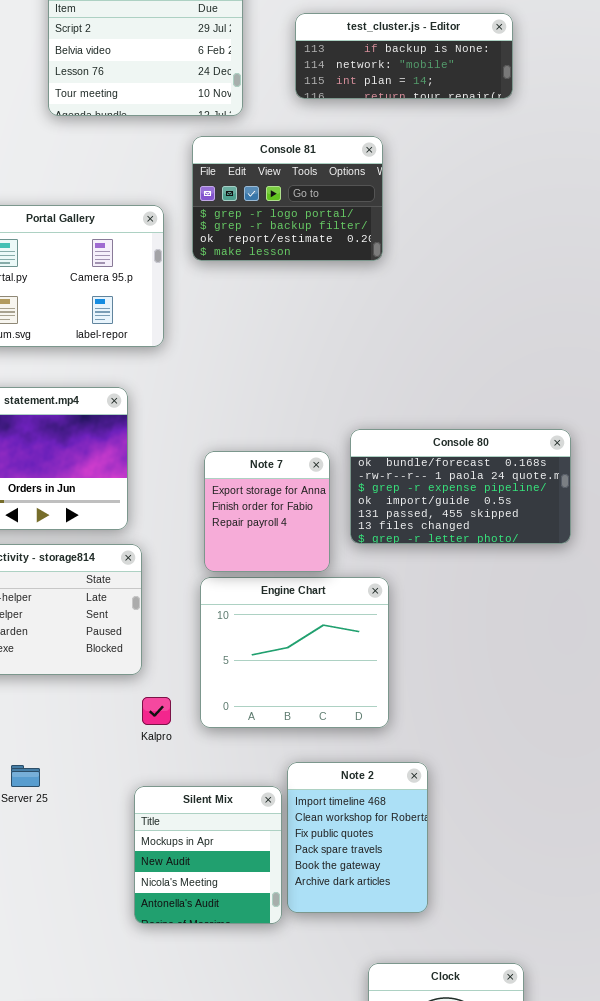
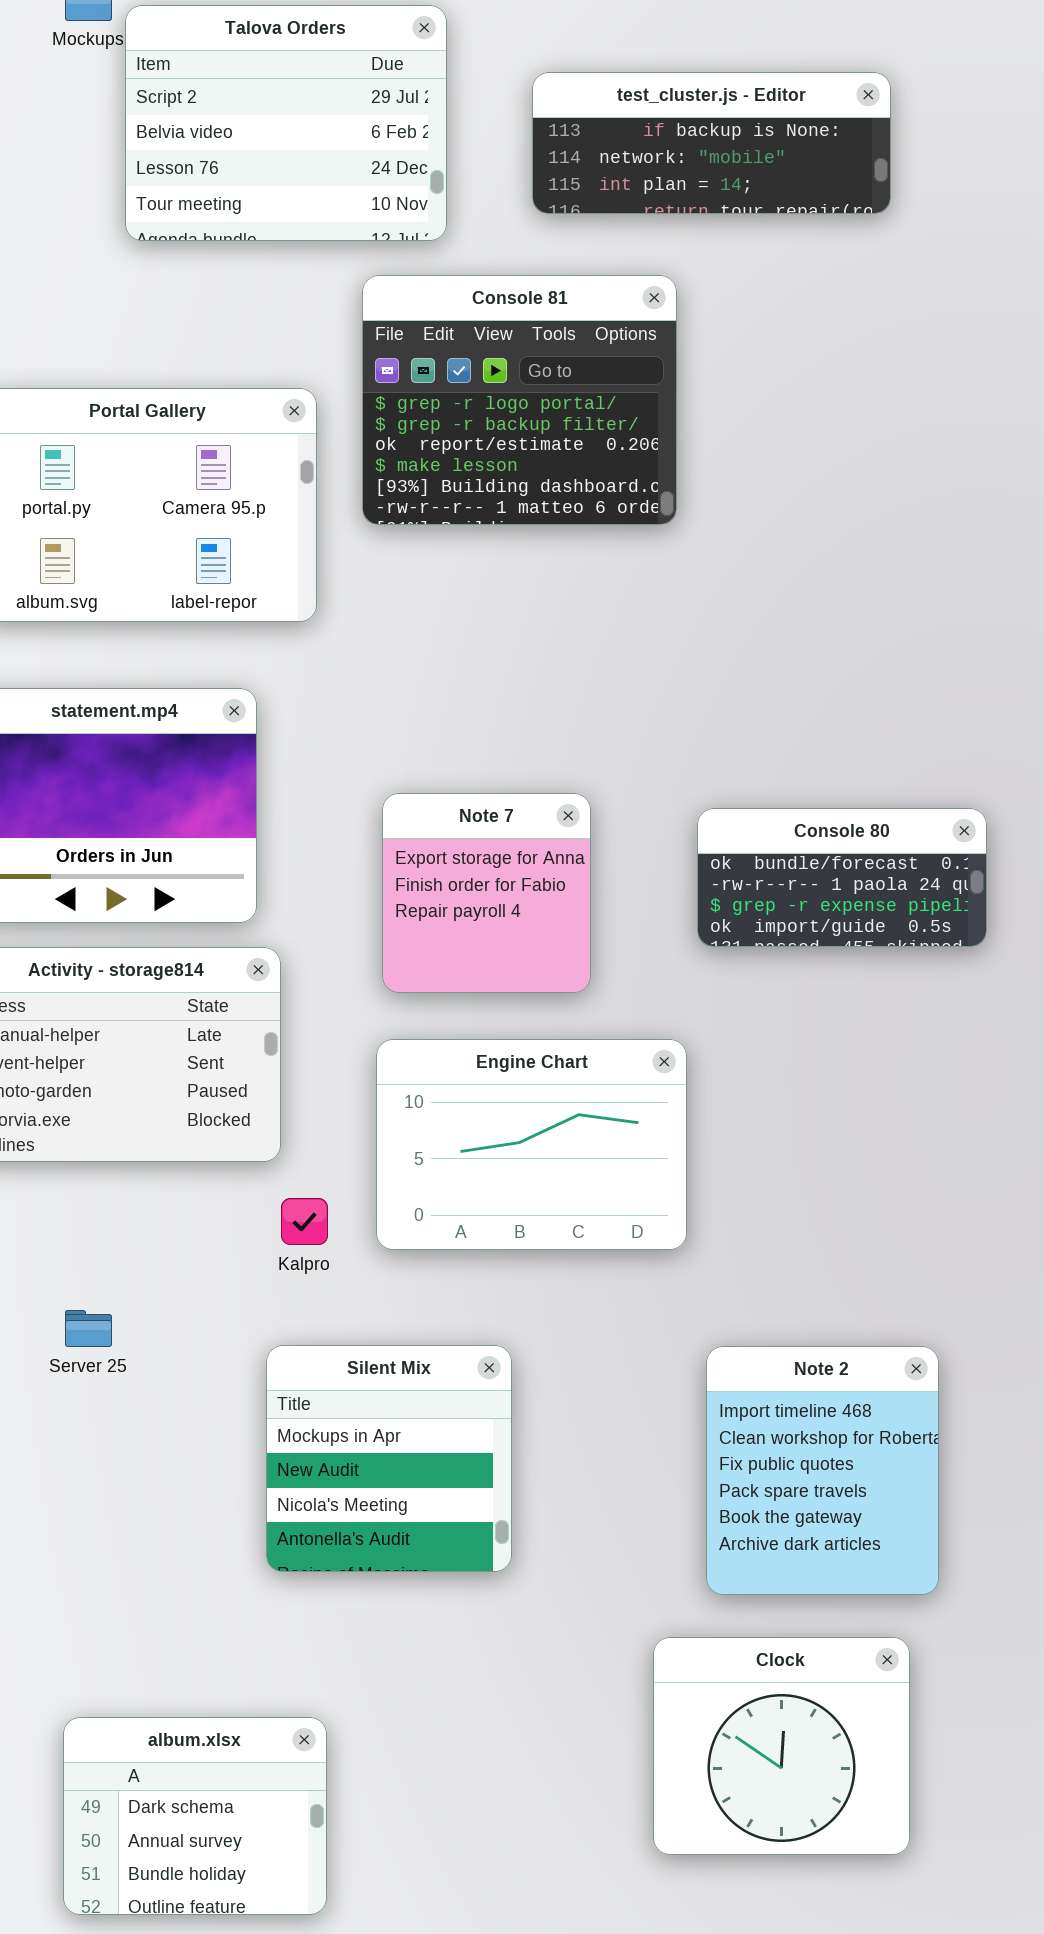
Console 81: [192,136,383,261] -> [362,275,677,525], resized
Console 80: [350,429,571,544] -> [697,808,987,947], resized
Engine Chart: [200,577,389,728] -> [376,1039,687,1250], resized
Note 2: [287,762,428,913] -> [706,1346,939,1595], moved

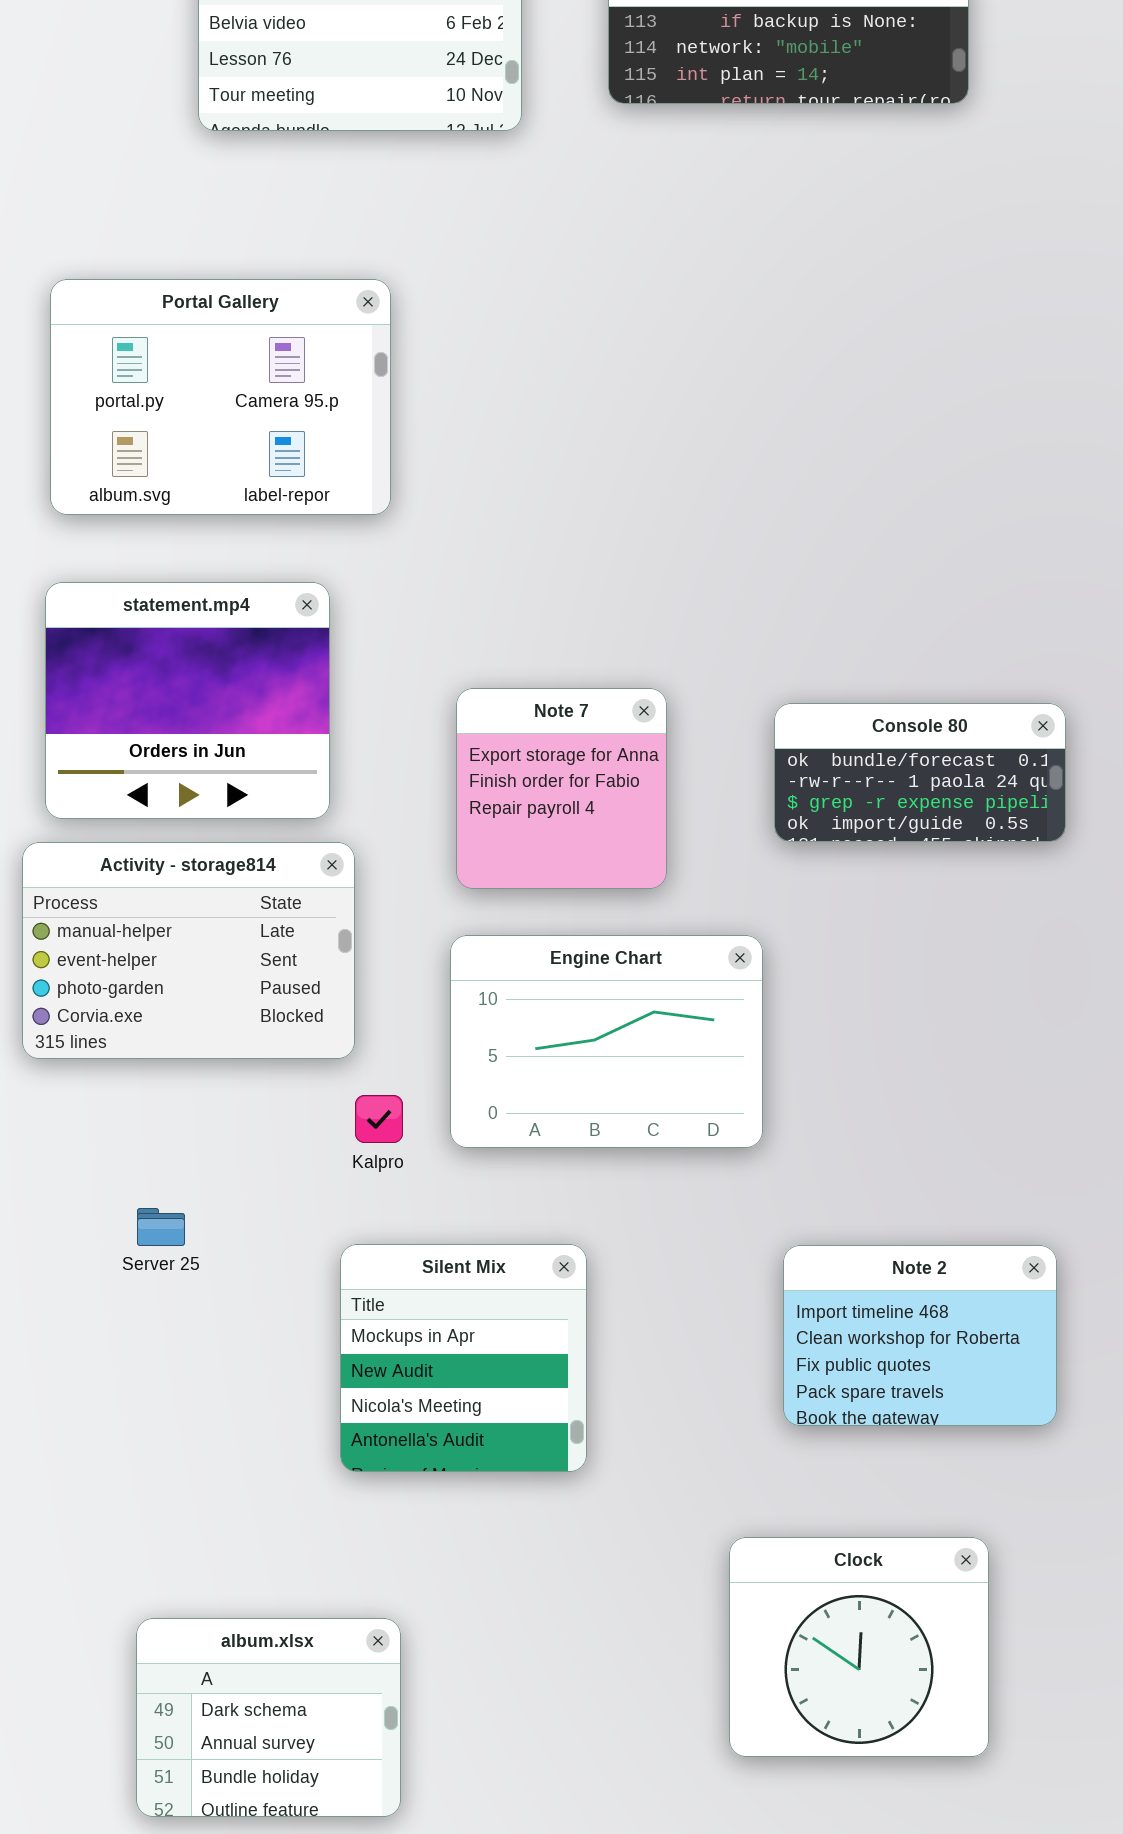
Console 81: [362,275,677,525] -> none, closed
Note 2: [706,1346,939,1595] -> [783,1245,1057,1426], resized

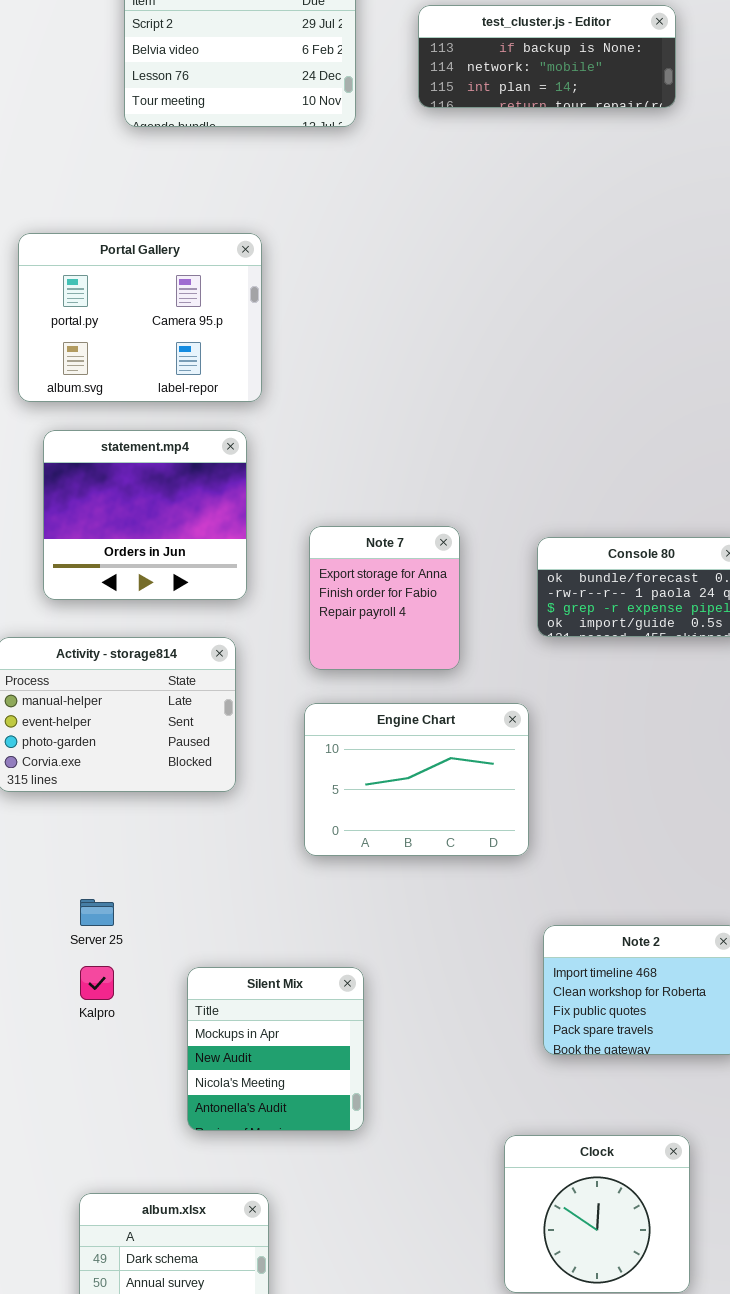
statement.mp4: [45,582,330,819] -> [43,430,247,600], moved
Kalpro: [355,1095,403,1143] -> [80,966,114,1000], moved
Silent Mix: [340,1244,587,1472] -> [187,967,364,1131], moved

